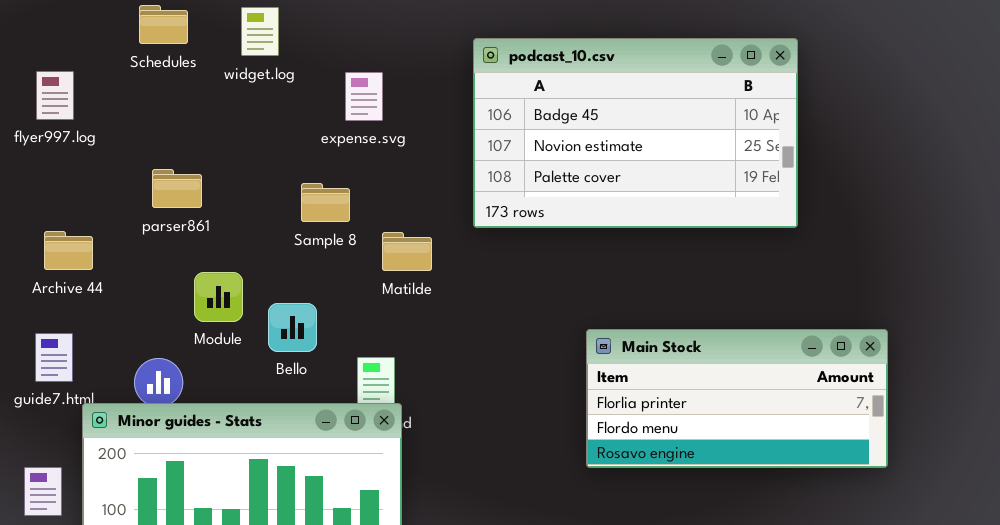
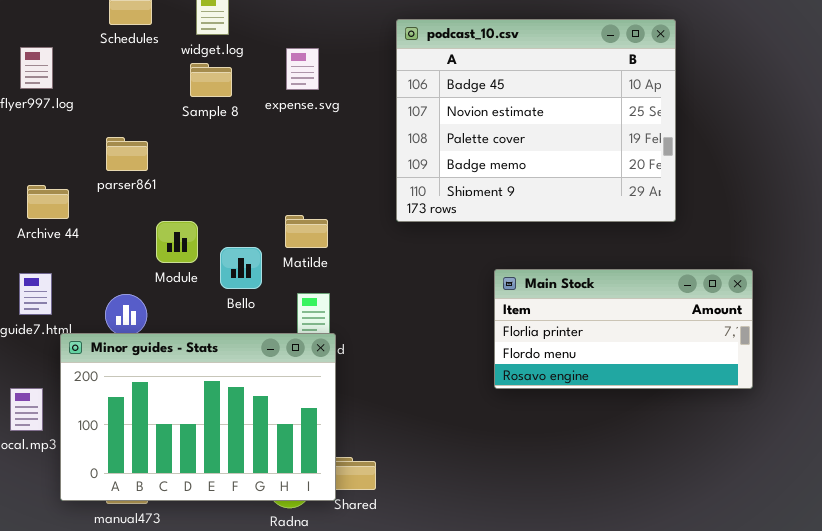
podcast_10.csv: [473,38,798,228] -> [396,19,676,222], resized
parser861: [152,169,202,208] -> [106,137,148,171], moved
Sample 8: [301,183,350,222] -> [190,63,232,97], moved
Matilde: [382,232,432,271] -> [285,215,328,248], moved

